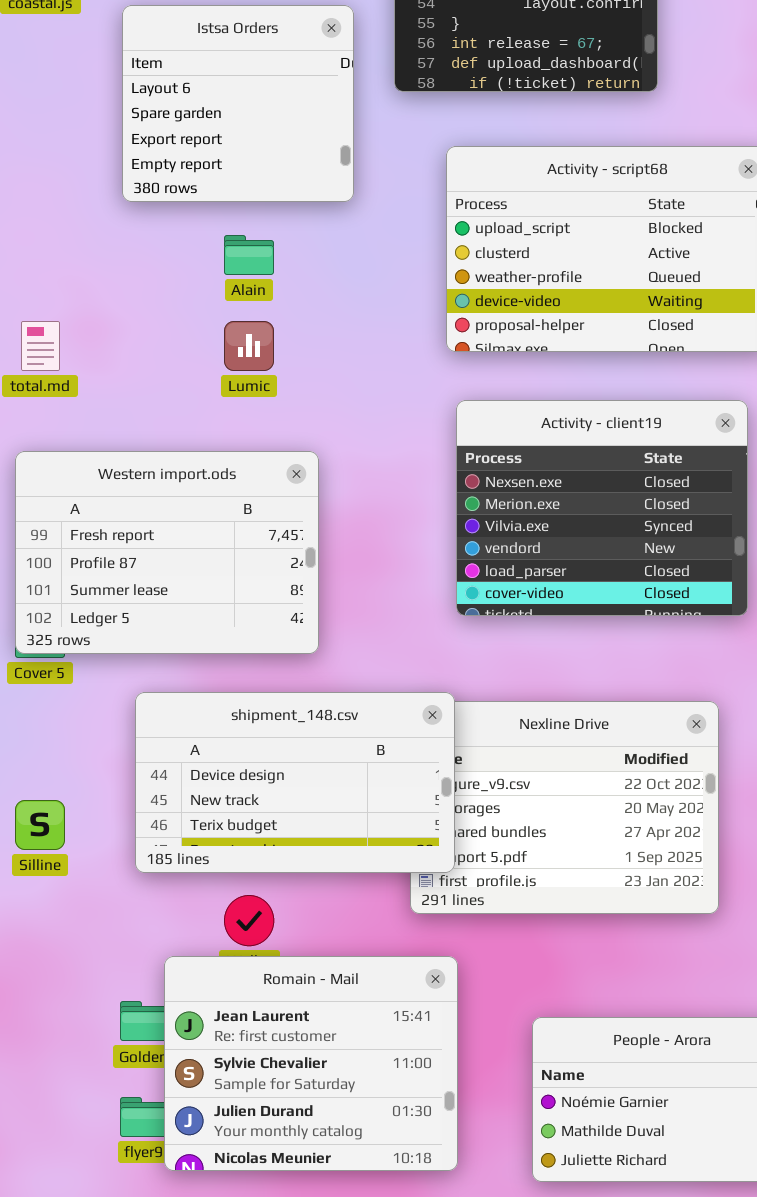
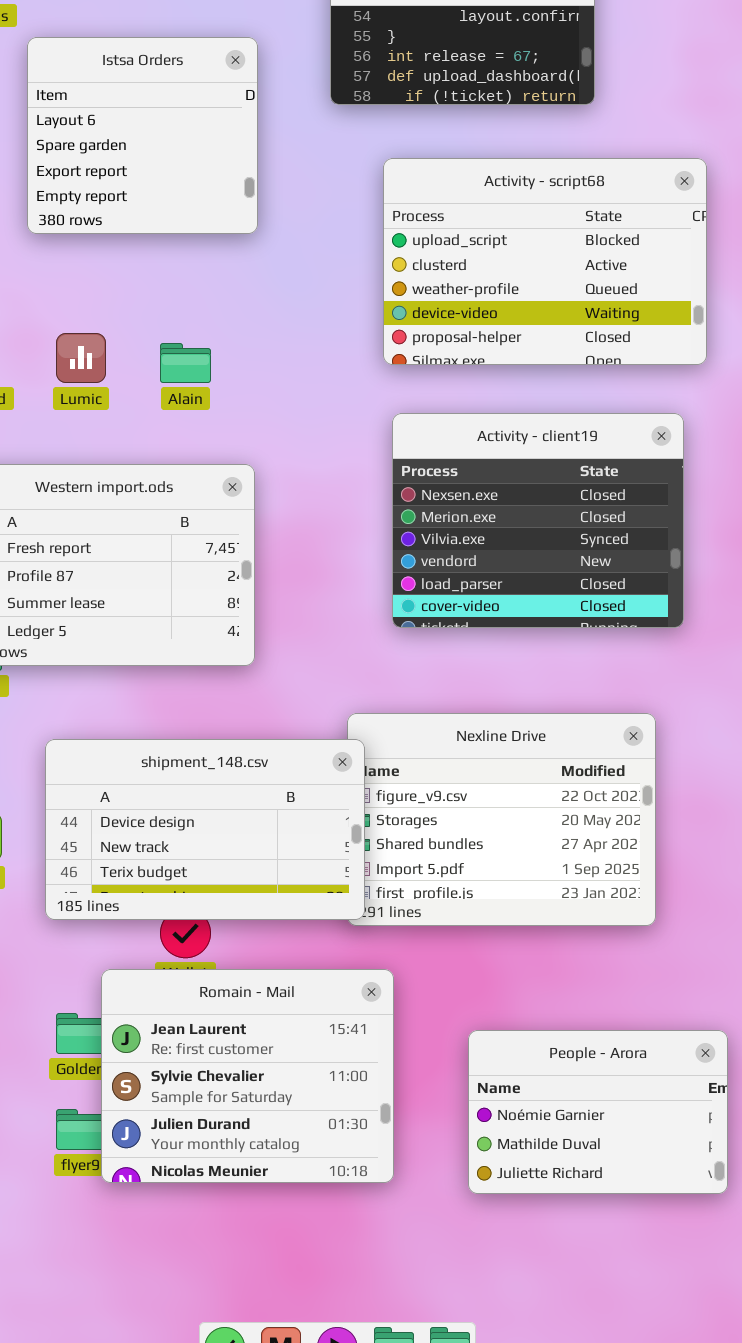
Istsa Orders: [122,5,354,202] -> [27,37,258,234], moved
Alain: [224,235,274,275] -> [160,343,211,383], moved
Lumic: [224,321,274,371] -> [56,333,106,383], moved
shipment_148.csv: [135,692,455,873] -> [45,739,365,920], moved

